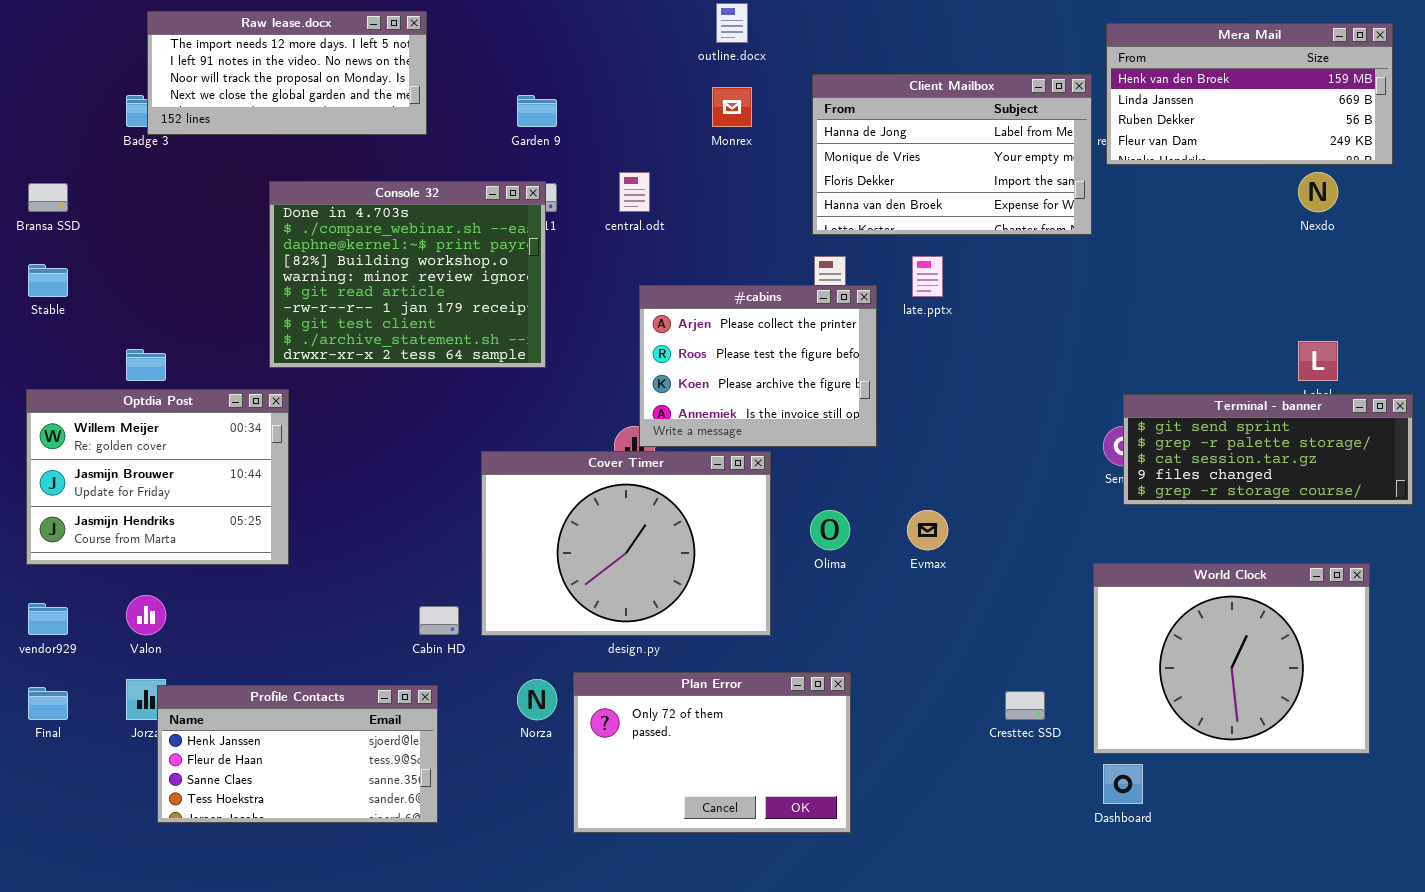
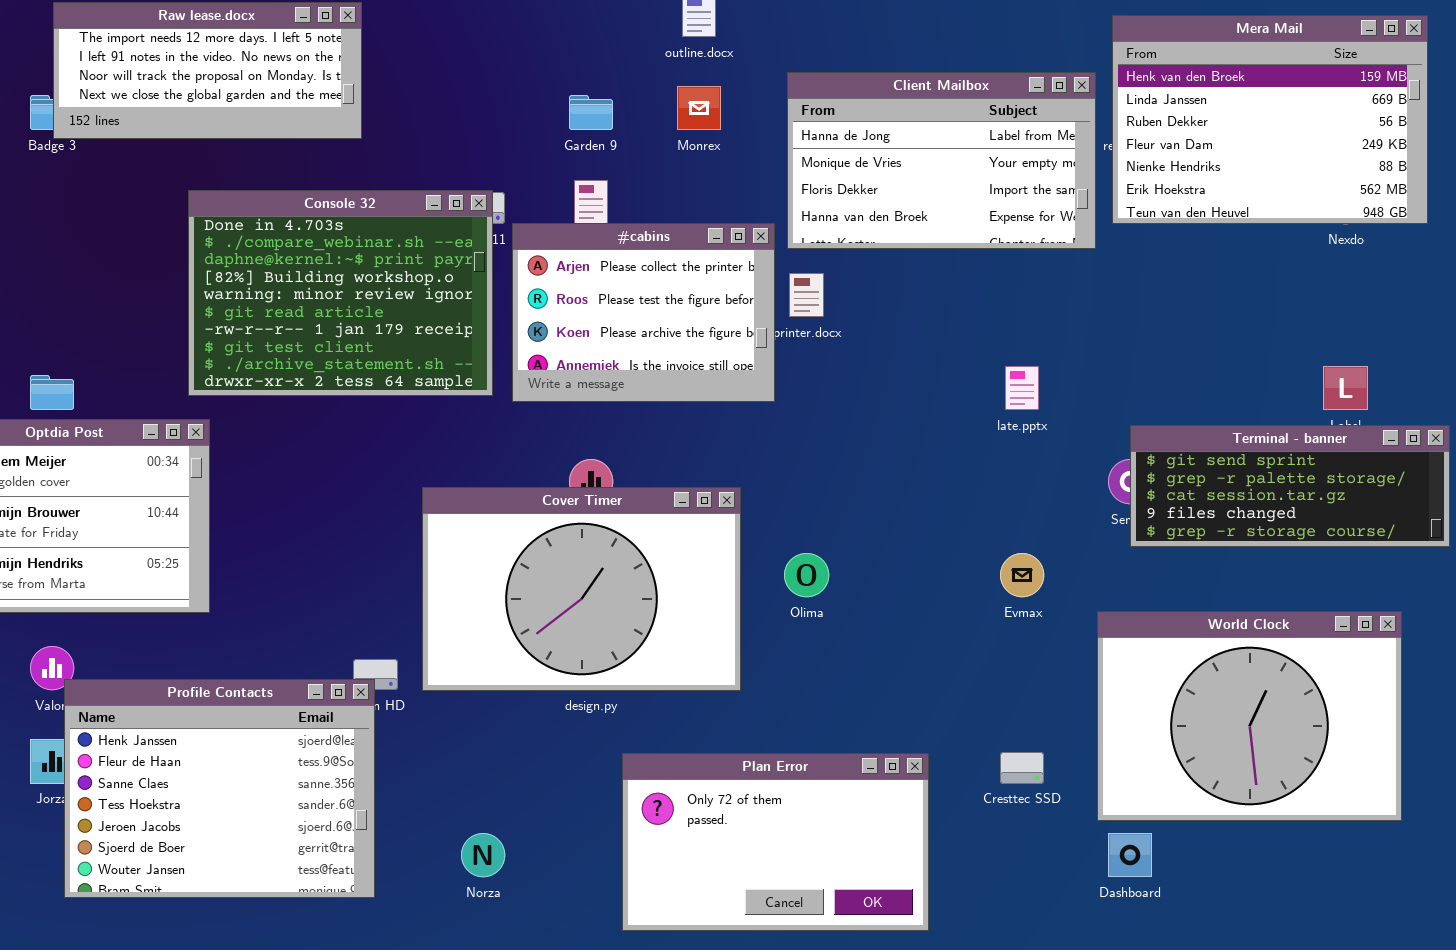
Mera Mail: [1106,23,1393,165] -> [1112,15,1428,224], resized
Garden 9: [517,95,557,127] -> [569,95,613,130], moved
late.pptx: [912,256,943,297] -> [1005,366,1039,410], moved
#cabins: [639,285,877,447] -> [512,223,775,402], moved
Evmax: [907,510,948,550] -> [1000,553,1044,597], moved
Plan Error: [573,672,851,833] -> [622,753,929,931], moved
Norza: [517,679,557,720] -> [461,833,505,877], moved
Profile Contacts: [157,685,438,823] -> [64,679,375,898], resized

